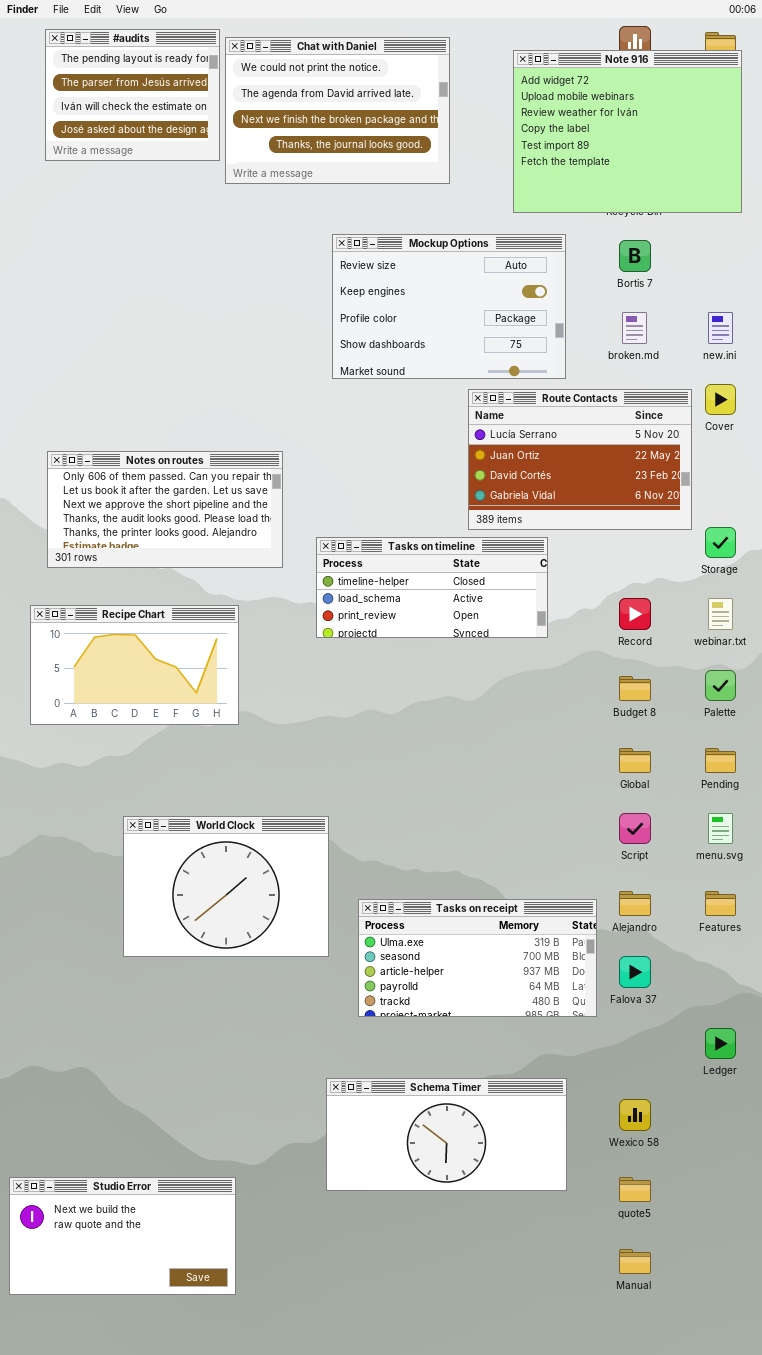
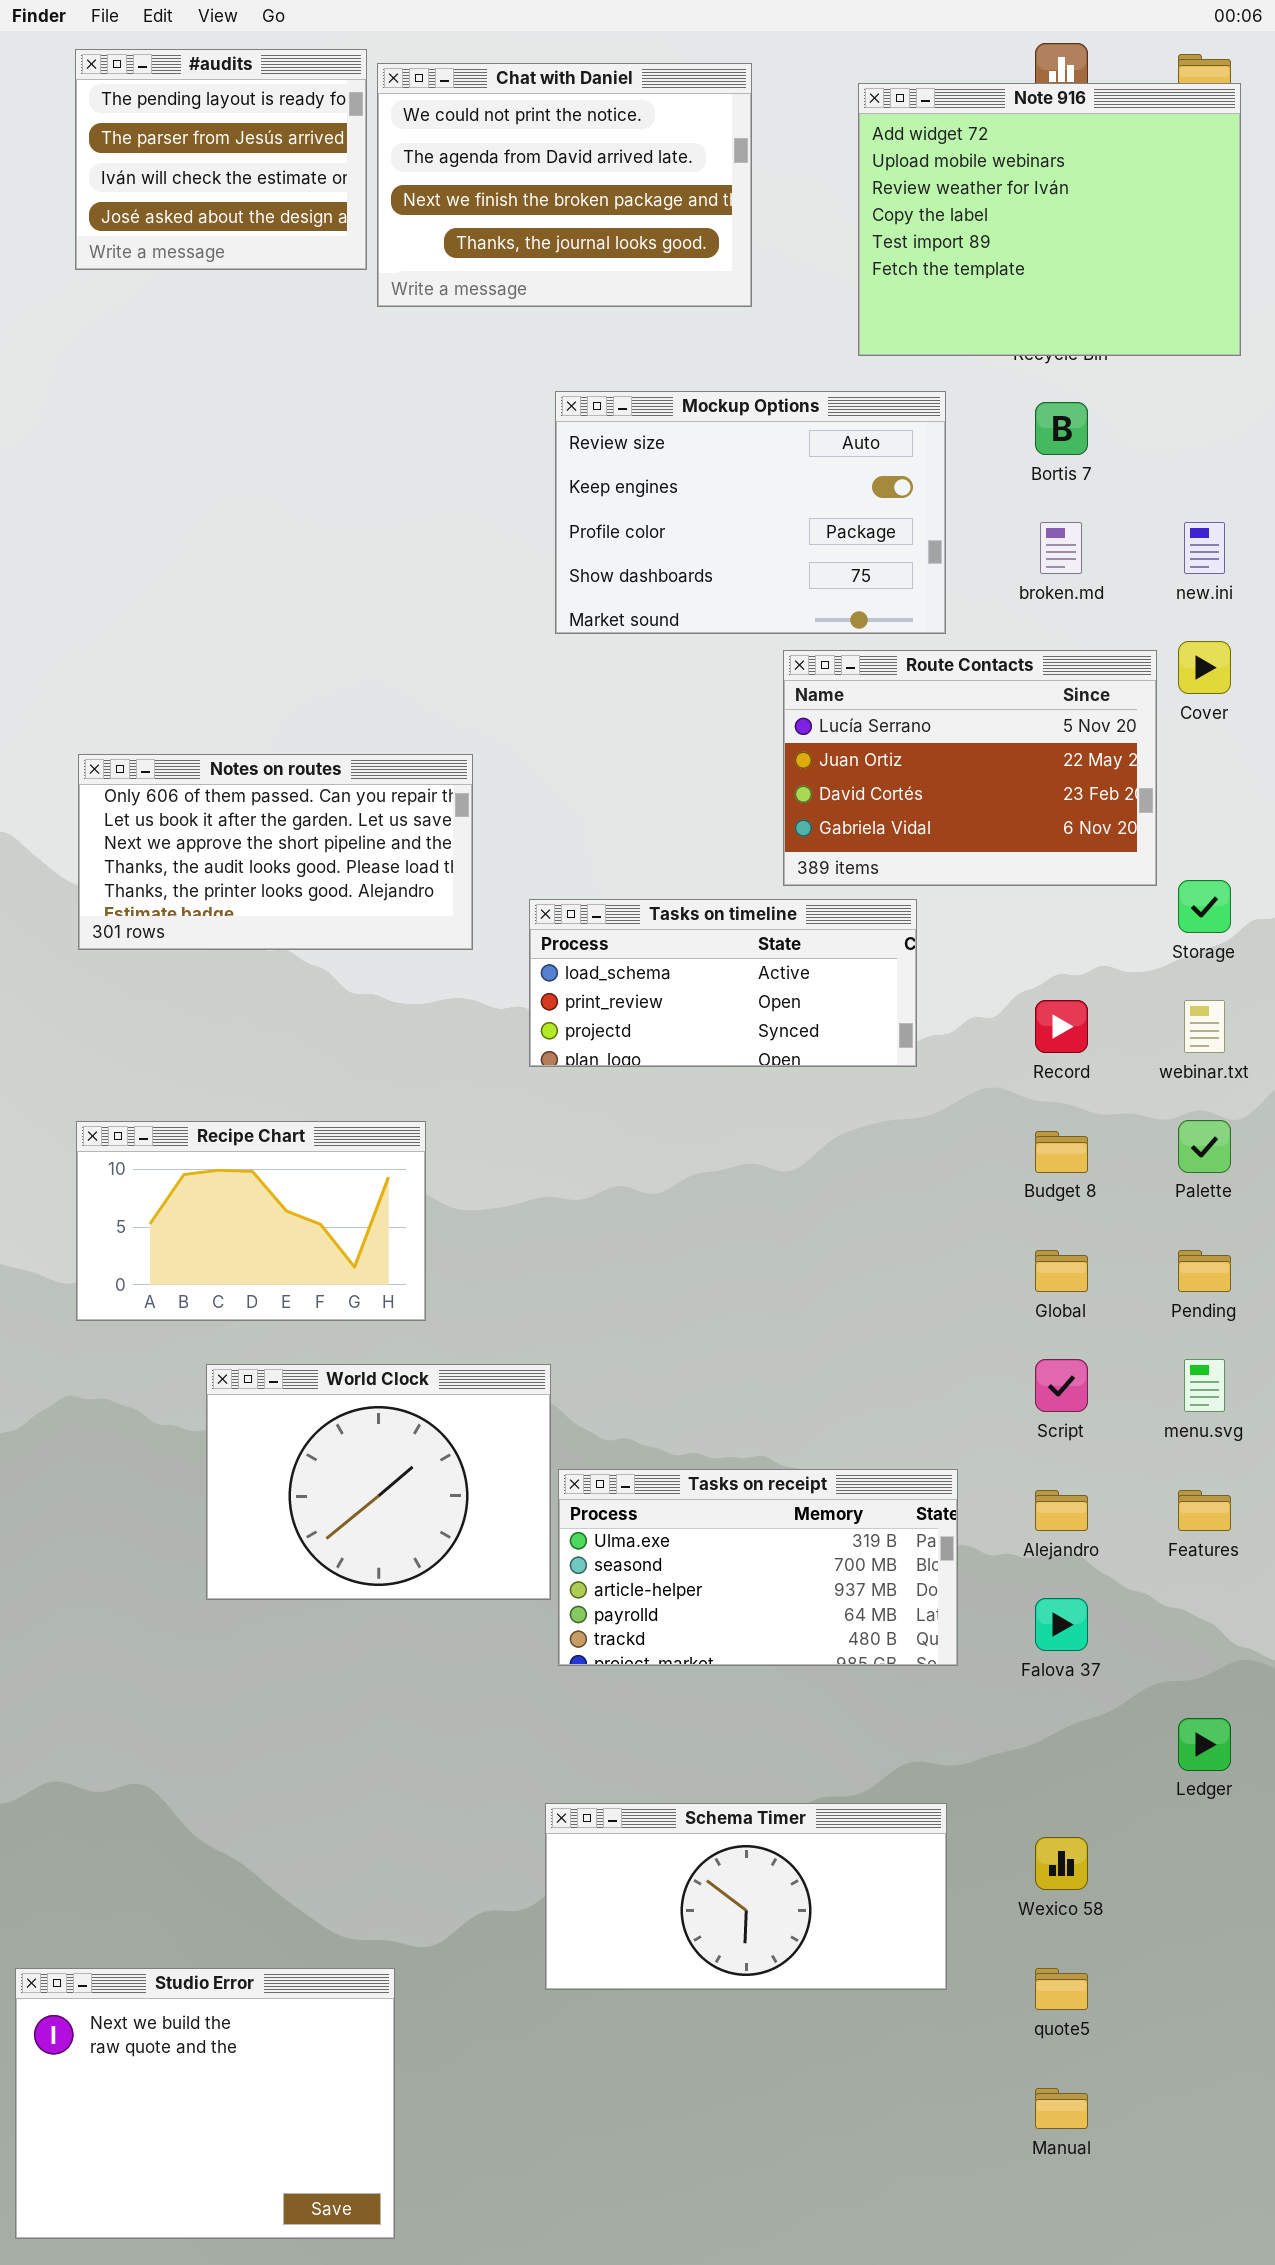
Tasks on timeline: [316,537,548,638] -> [529,899,917,1067], scrolled down 1 row
Recipe Chart: [30,605,239,725] -> [76,1121,426,1321], moved
Tasks on receipt: [358,899,597,1017] -> [558,1469,958,1666], moved
Studio Error: [9,1177,236,1295] -> [15,1968,395,2239], resized

